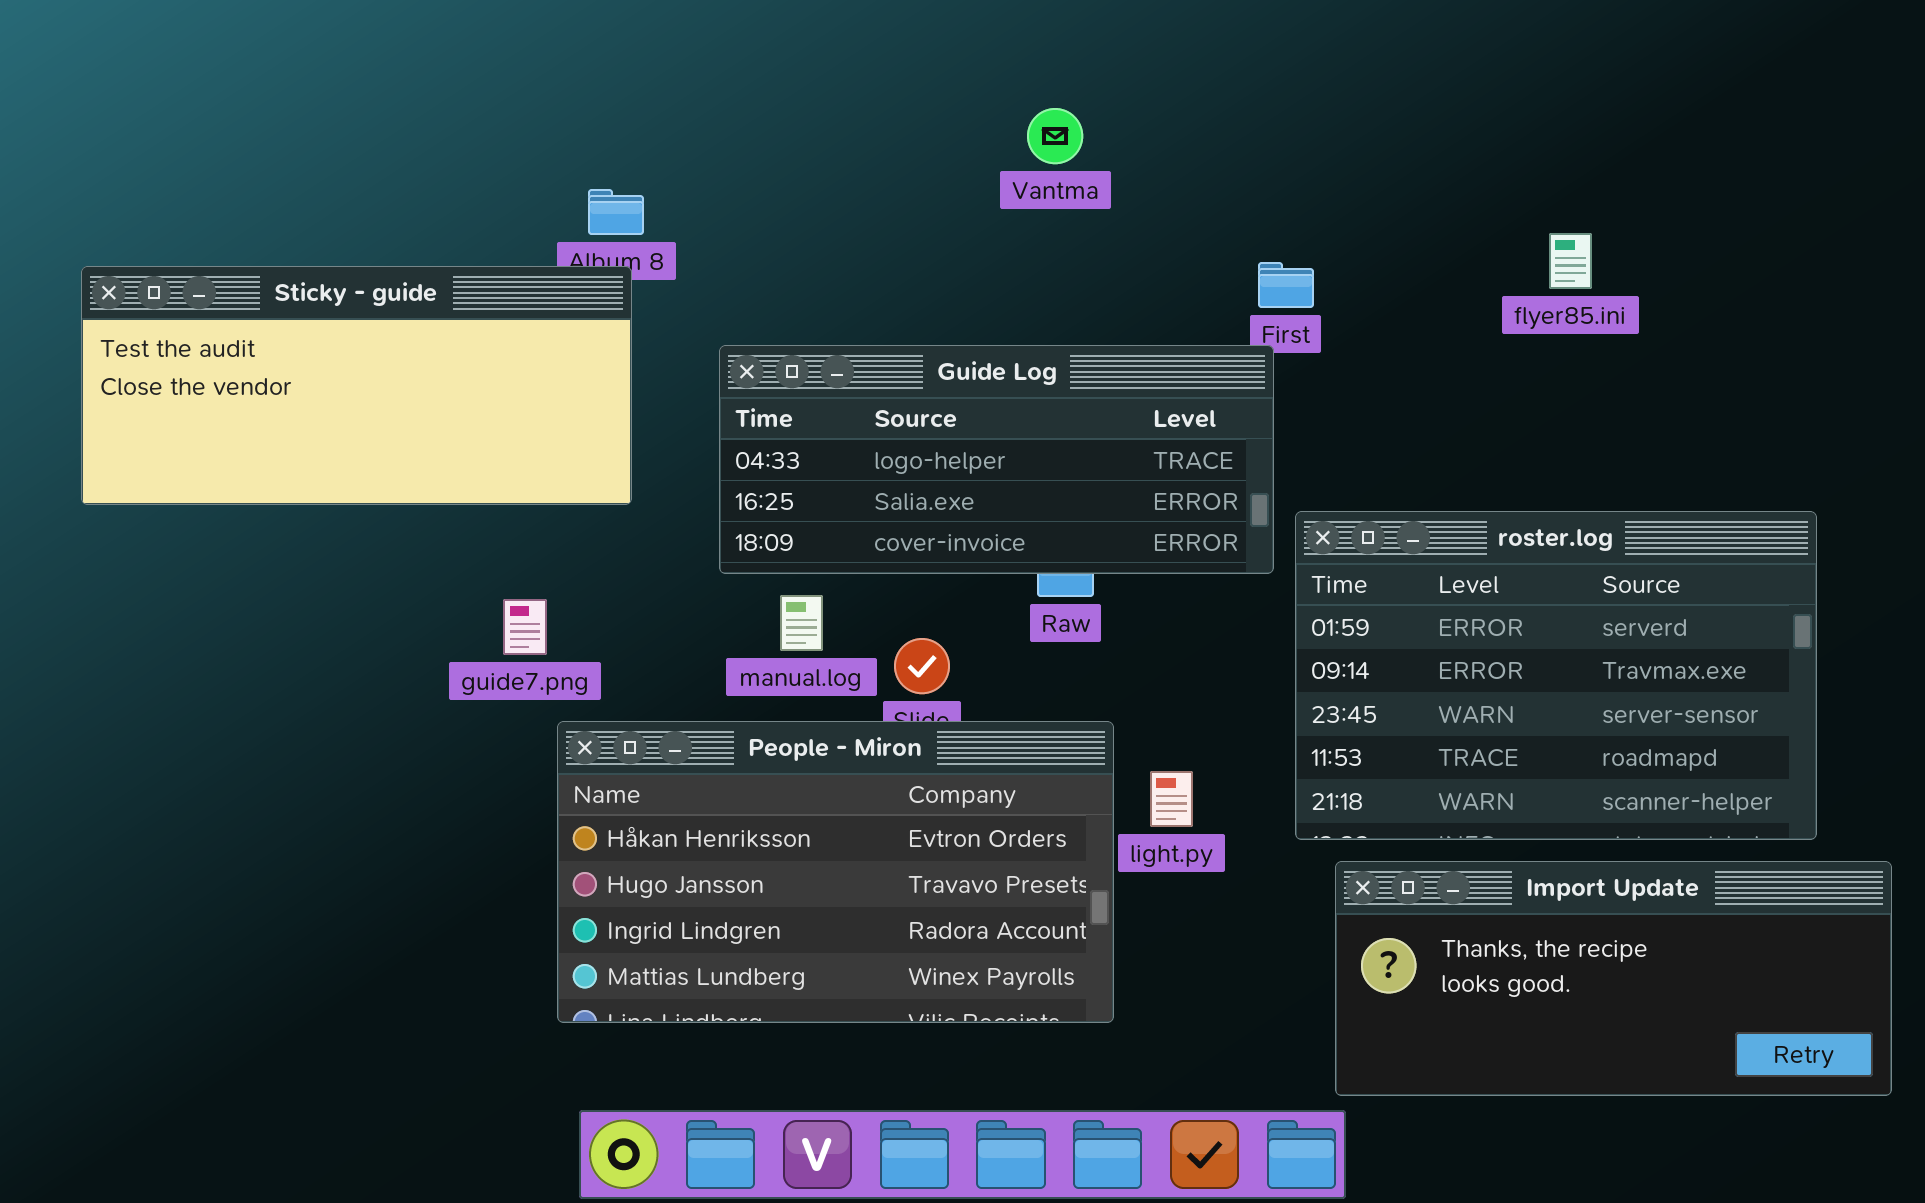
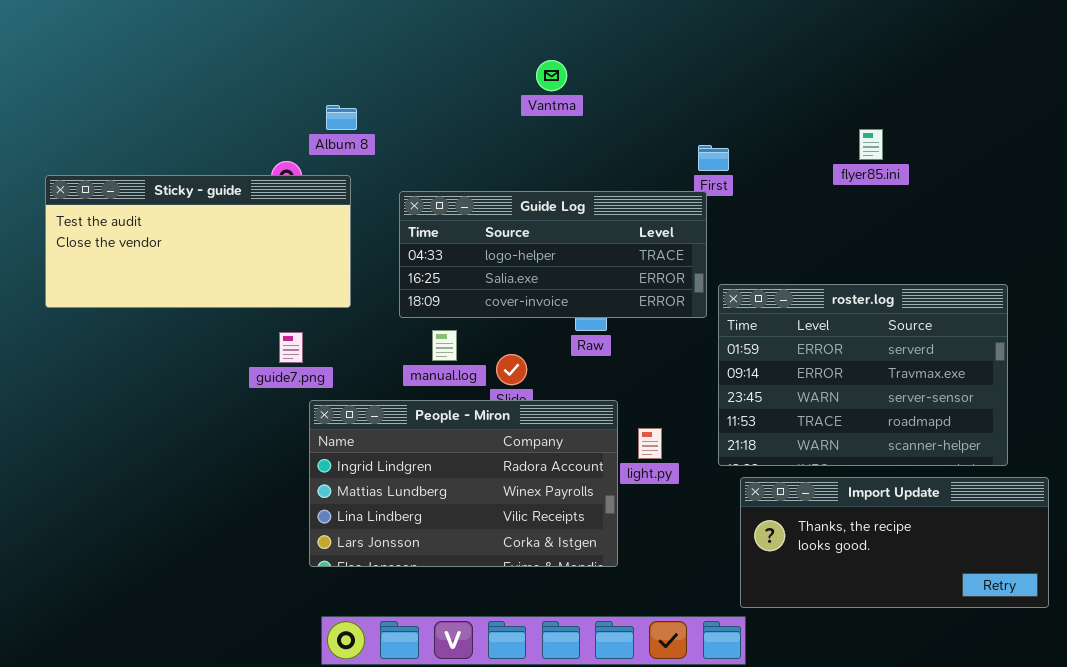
Vantma: [1027,108,1083,164] -> [536,60,567,91], moved
Sticky - guide: [81,266,632,505] -> [45,175,351,308], moved
People - Miron: [557,721,1114,1023] -> [309,400,618,567], scrolled down 2 rows

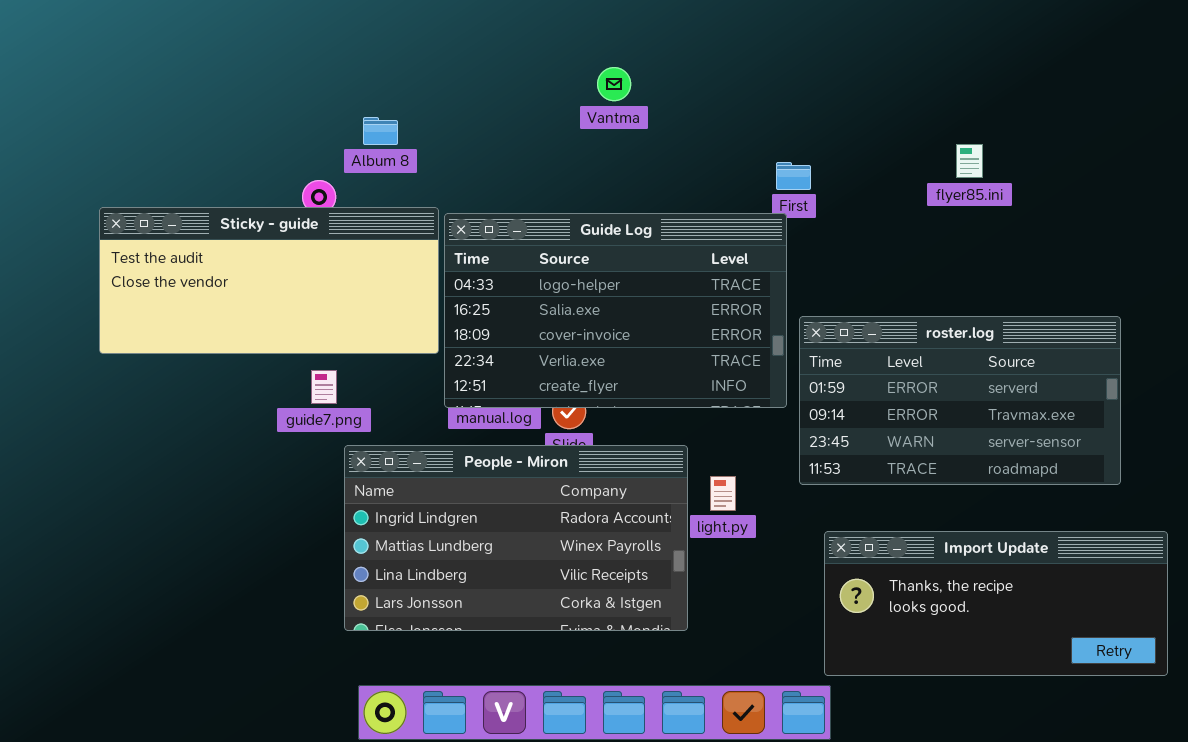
Sticky - guide: [45,175,351,308] -> [99,207,439,354], moved
Guide Log: [399,191,707,318] -> [444,213,787,408], resized
roster.log: [718,284,1008,466] -> [799,316,1121,485], resized

